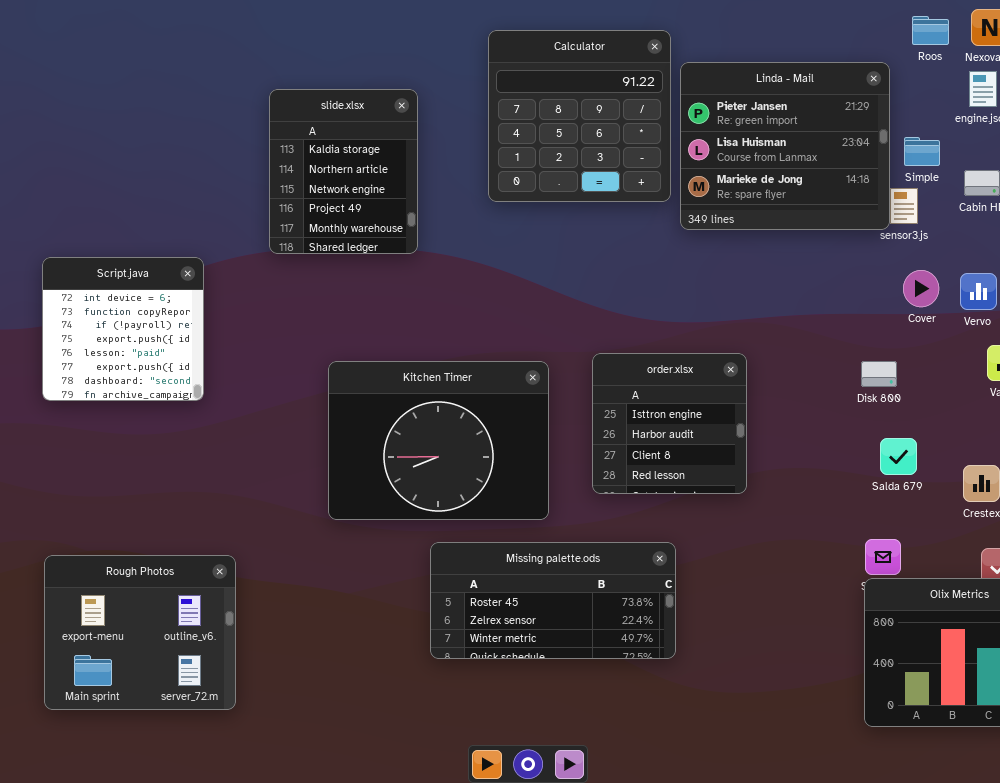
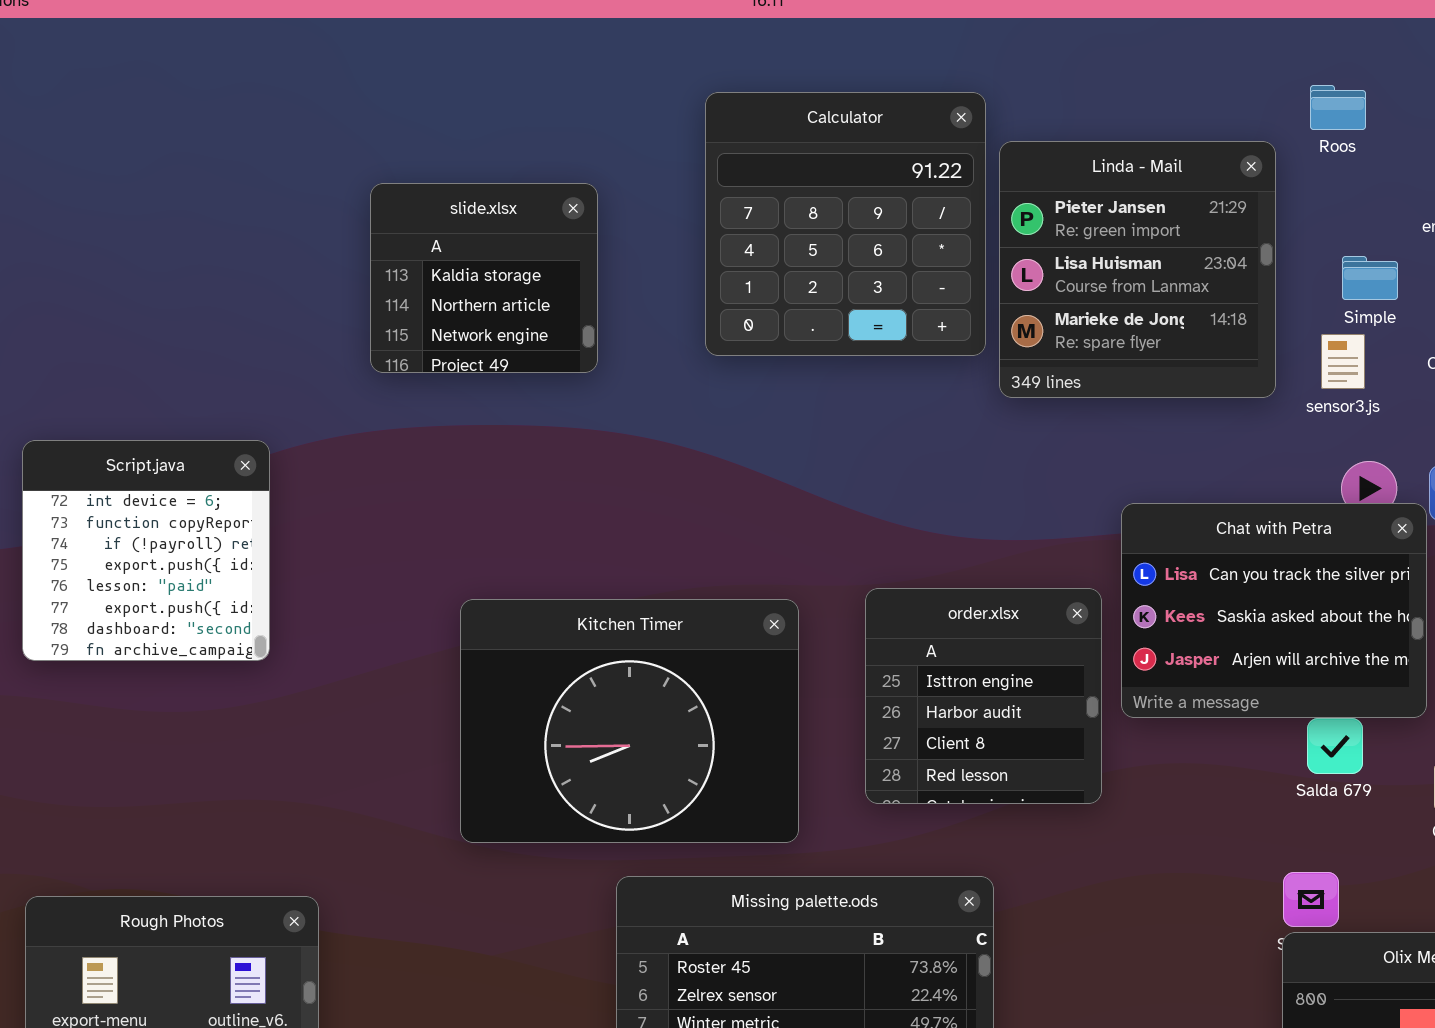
Roos: [912,16,949,45] -> [1310,85,1366,130], moved
Linda - Mail: [680,62,890,230] -> [999,141,1276,398], resized
slide.xlsx: [269,89,418,254] -> [370,183,598,373], resized
Chat with Petra: none -> [1121,503,1427,718], opened

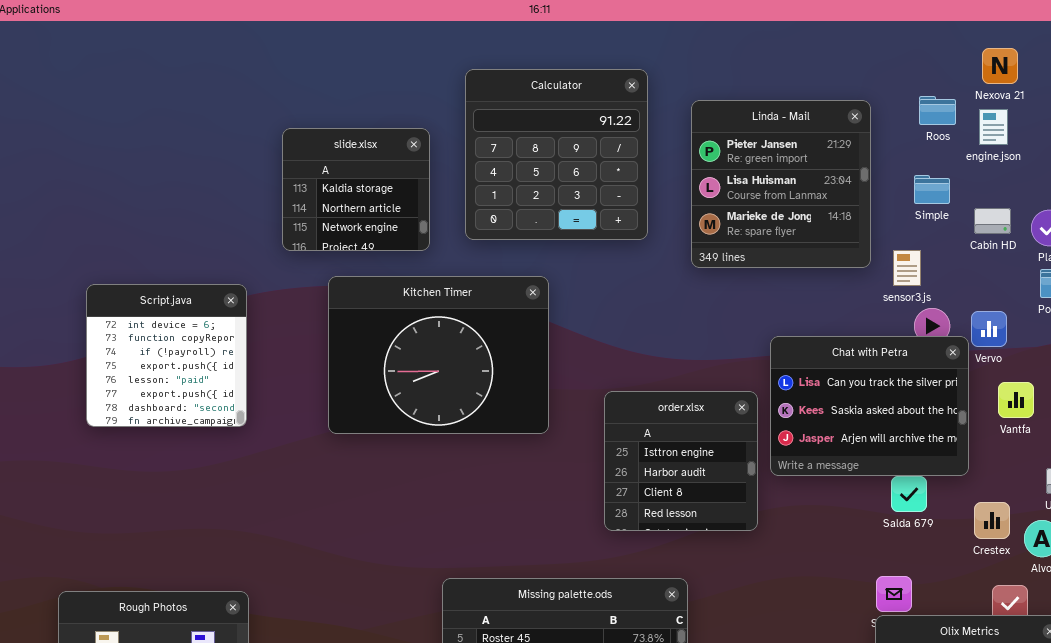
Roos: [1310,85,1366,130] -> [919,96,956,125], moved
Calculator: [705,92,986,356] -> [465,69,648,240], moved
sensor3.js: [1321,334,1365,389] -> [893,250,921,286], moved
Script.java: [22,440,270,661] -> [86,284,247,427], moved
Kitchen Timer: [460,599,799,843] -> [328,276,549,434], moved

